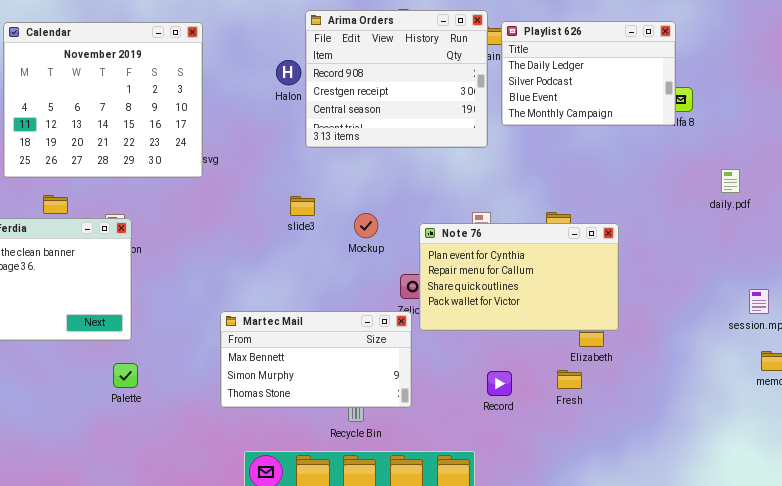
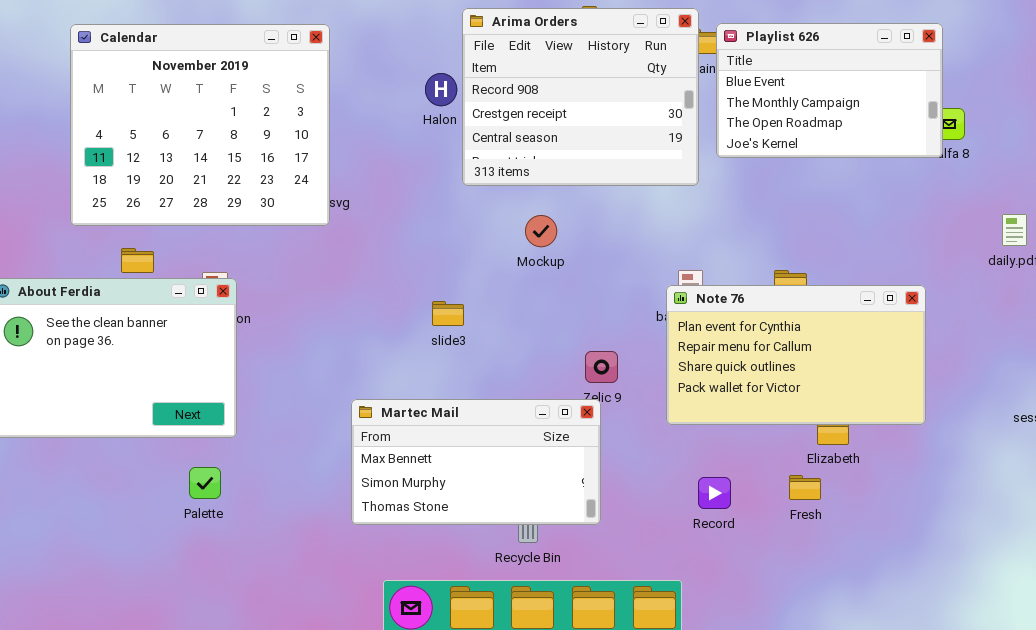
Playlist 626: [501,21,676,126] -> [716,23,943,158], scrolled down 2 rows
slide3: [290,196,315,216] -> [432,301,464,326], moved
Mockup: [354,213,378,238] -> [525,215,557,247], moved
Note 76: [419,223,619,331] -> [666,285,926,425], moved
Palette: [113,363,138,388] -> [189,467,221,499], moved

